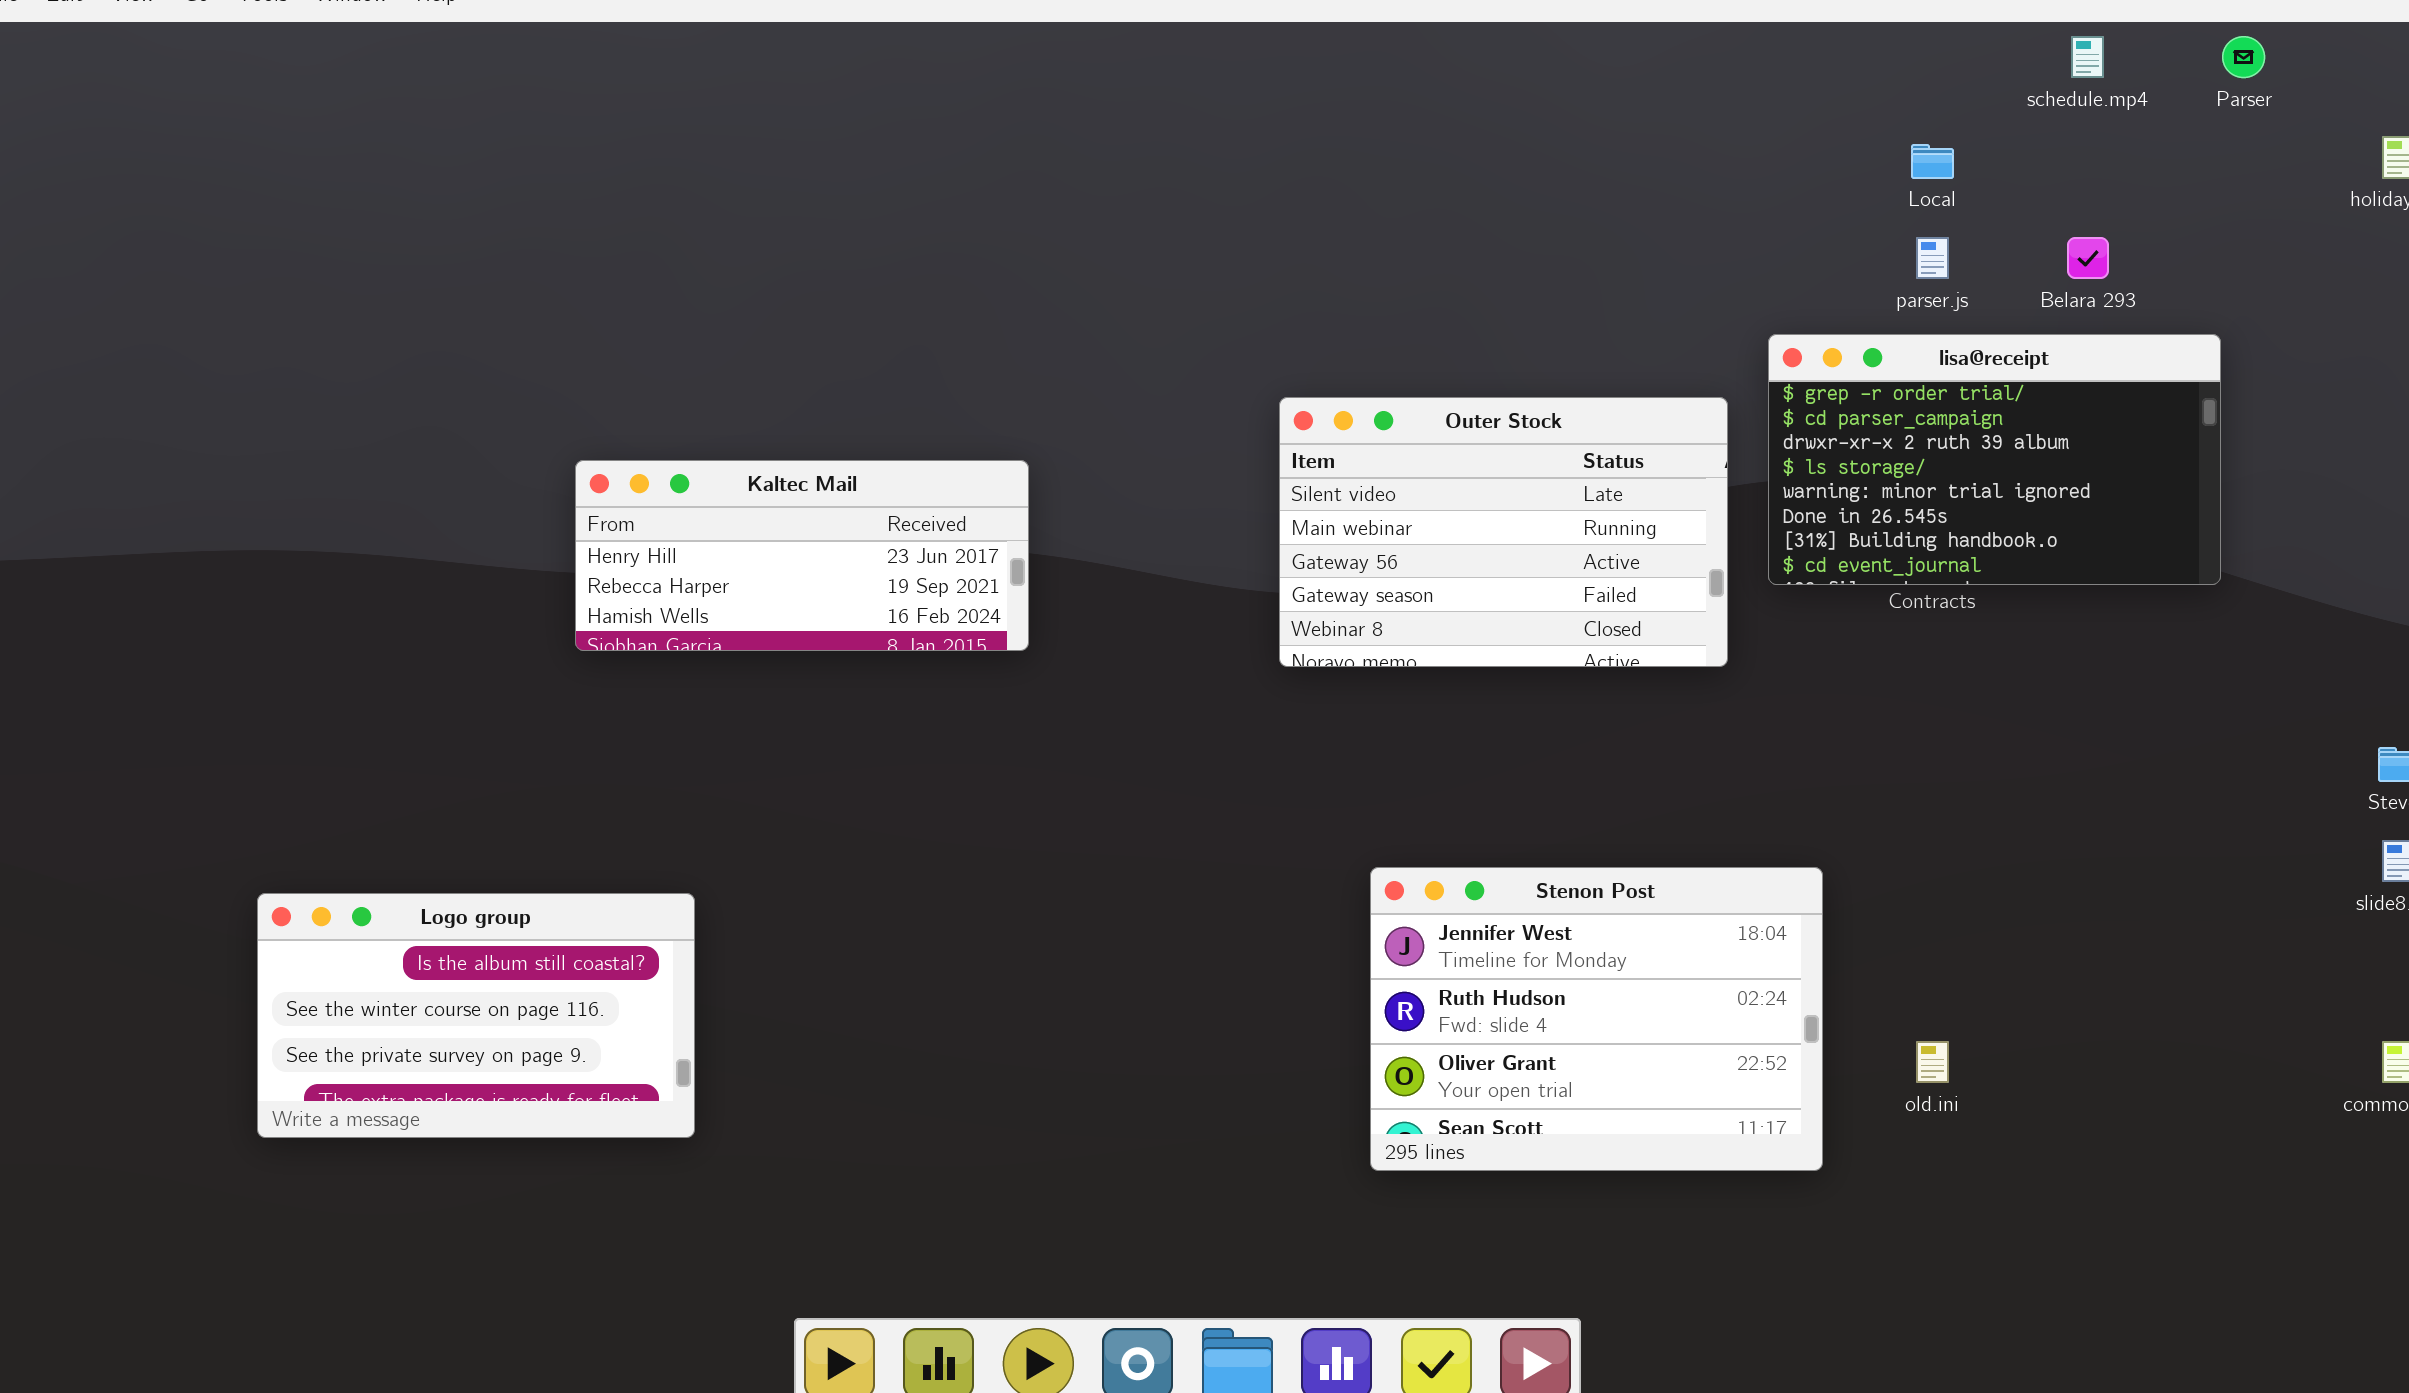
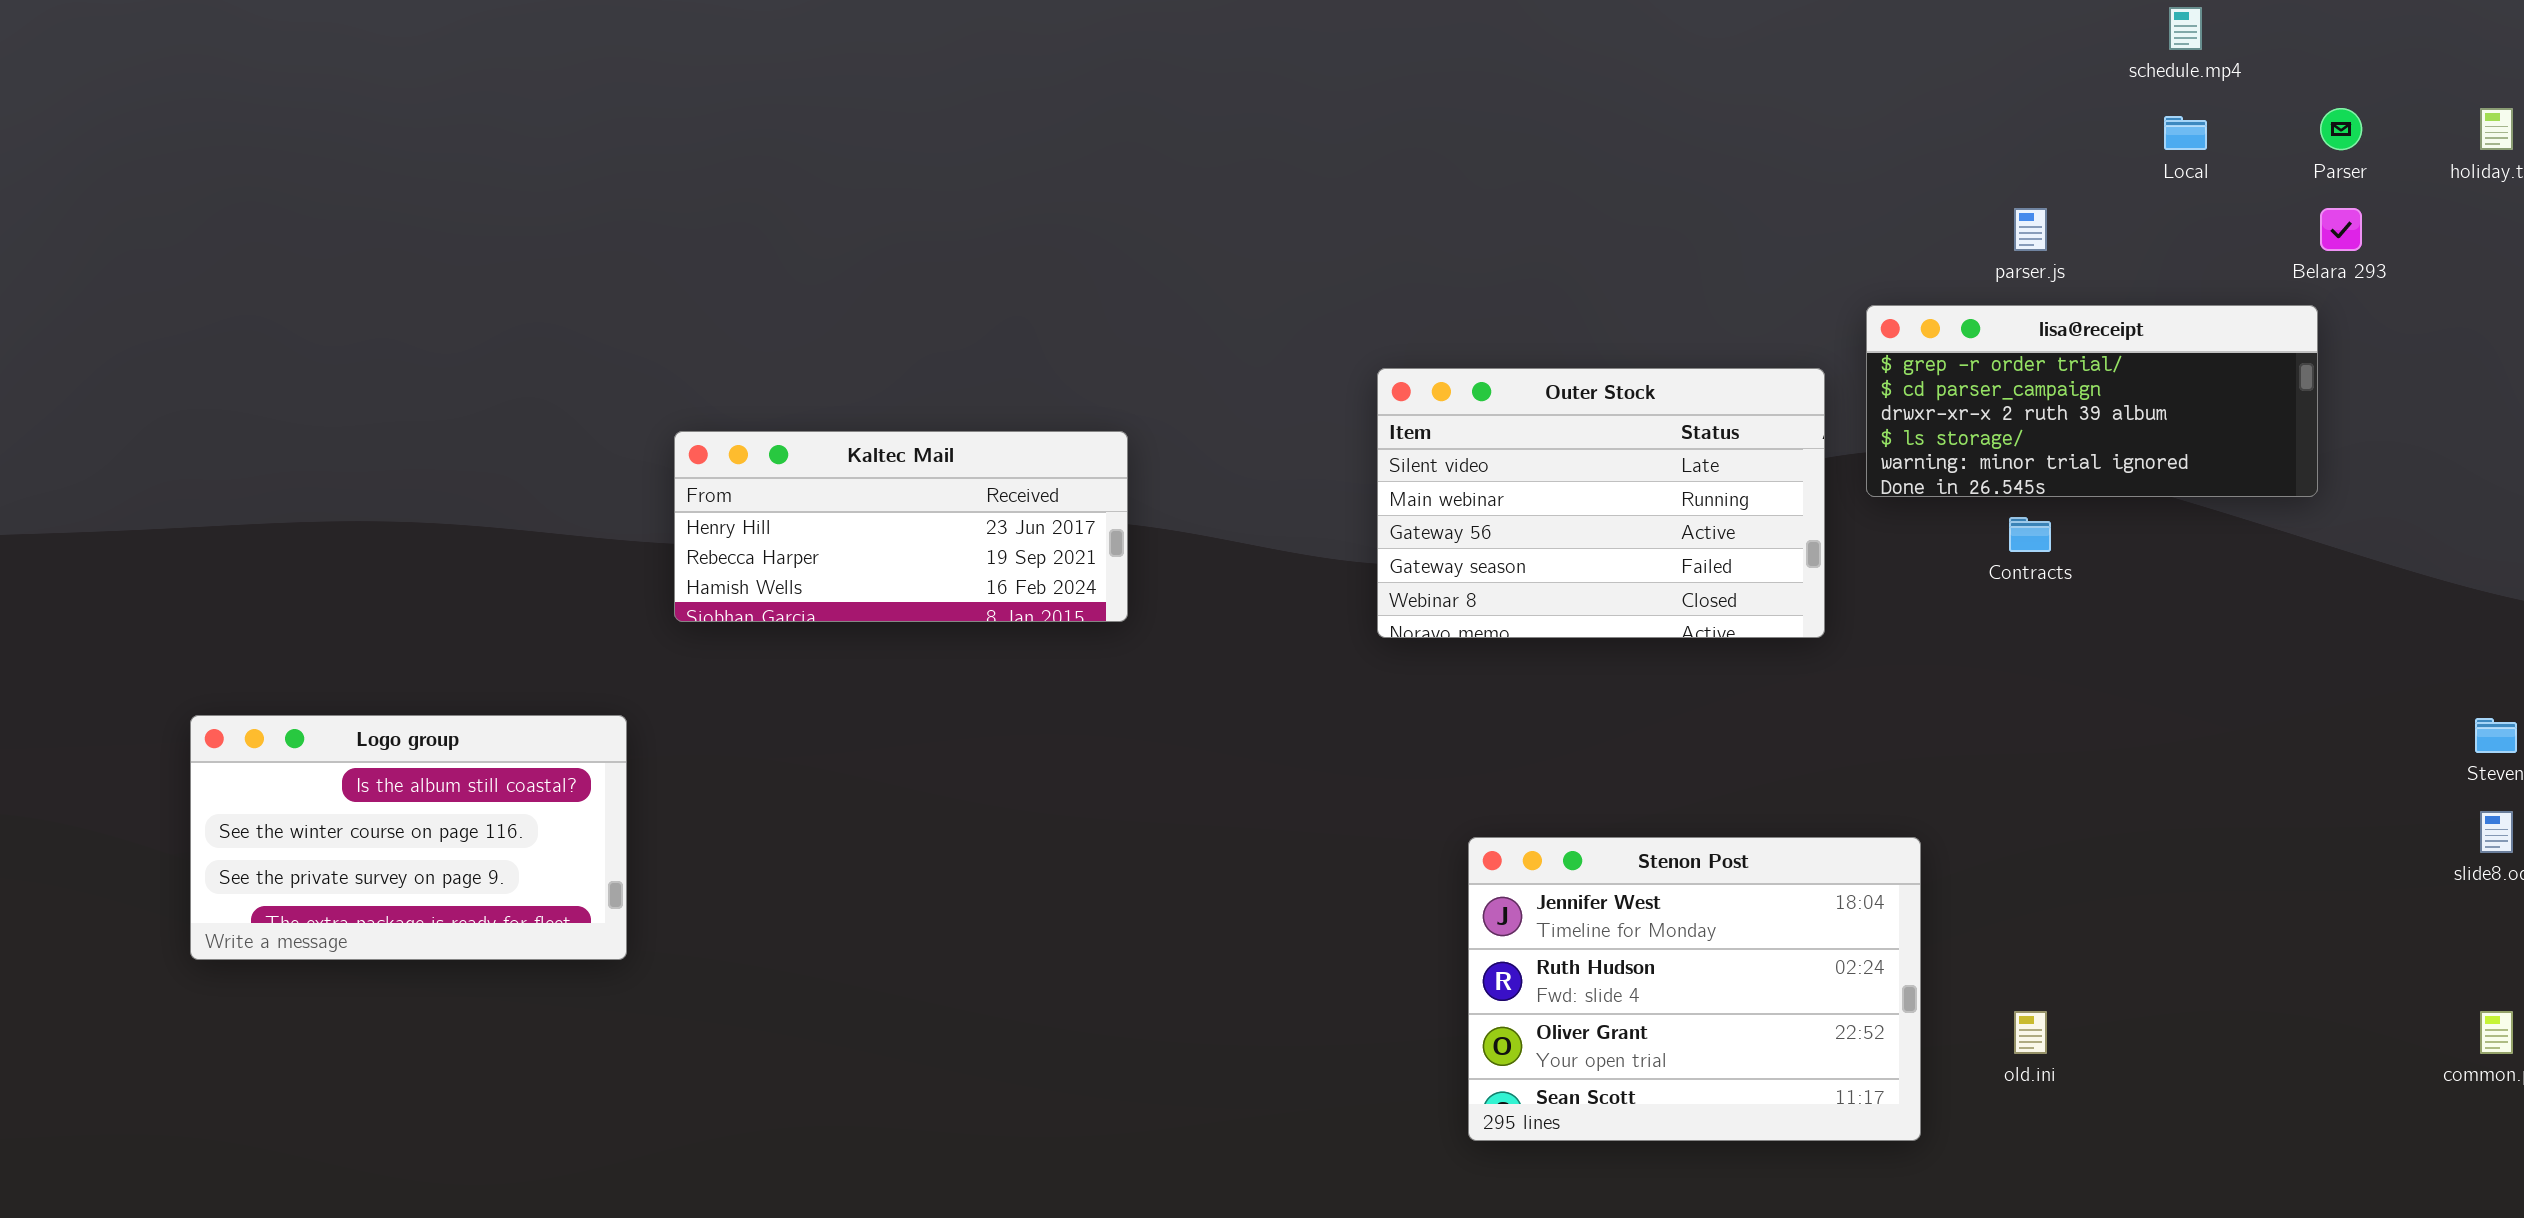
Parser: [2222,36,2265,78] -> [2320,108,2362,150], moved
Local: [1911,144,1954,179] -> [2164,116,2207,150], moved
Belara 293: [2067,237,2109,279] -> [2320,208,2362,251], moved
lisa@receipt: [1768,334,2221,585] -> [1866,305,2318,497], resized
Logo group: [257,893,695,1138] -> [190,715,627,960], moved

